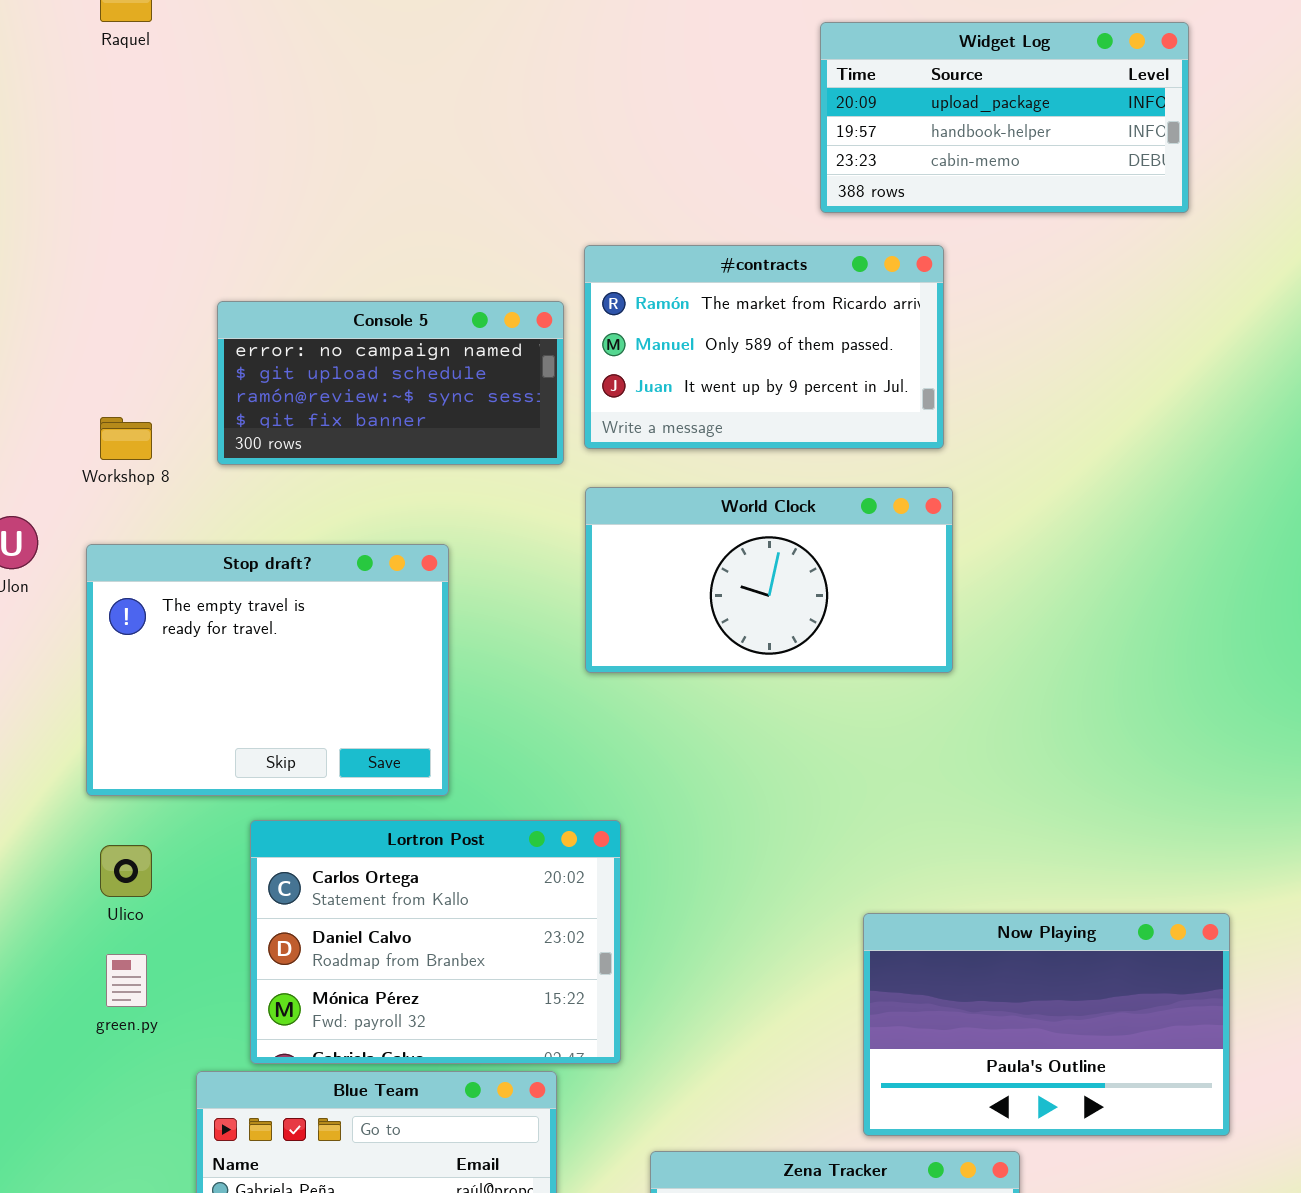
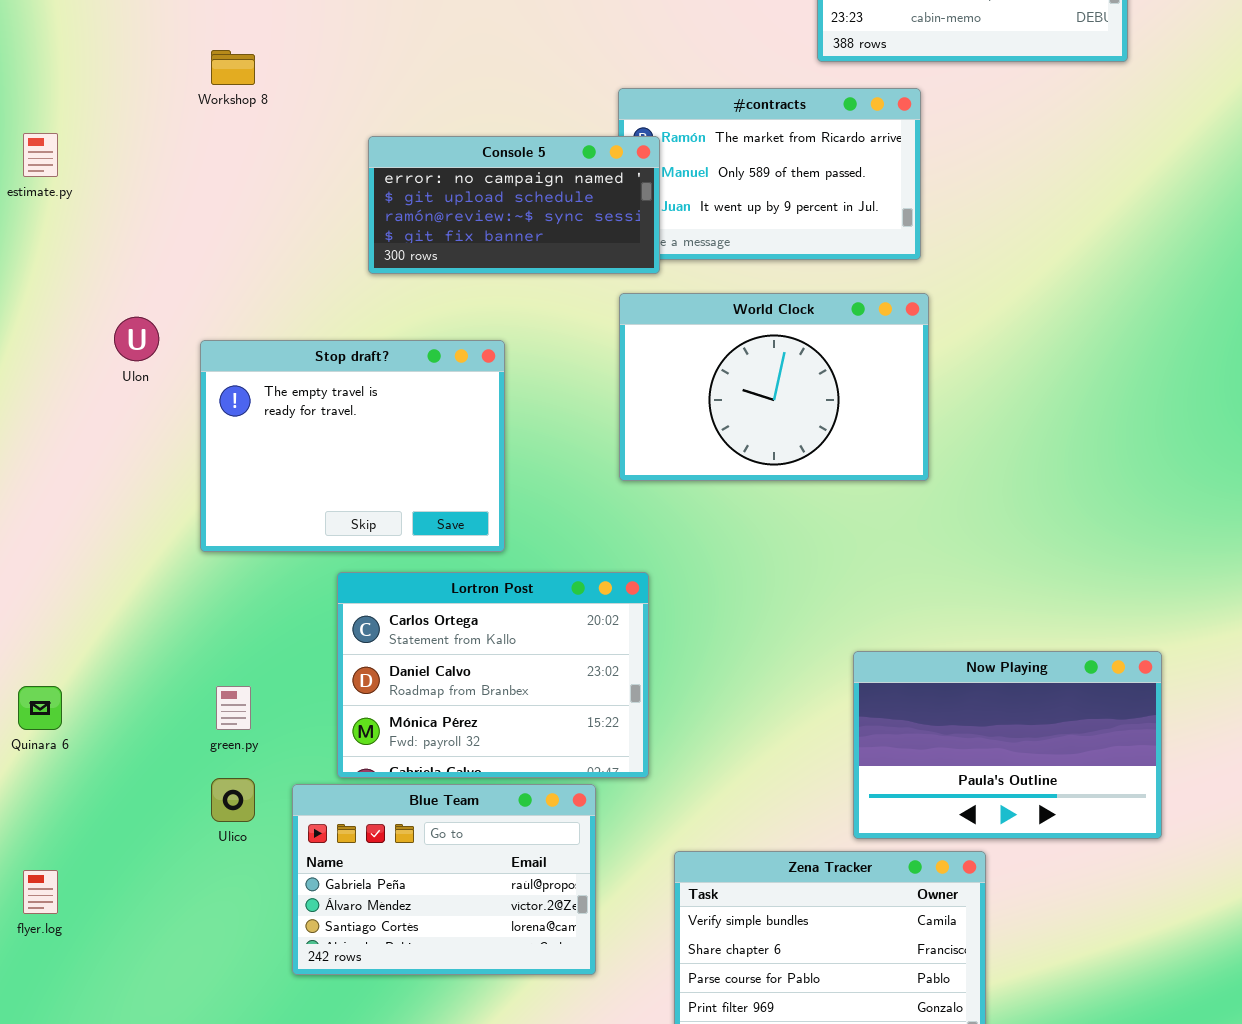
Console 5: [217,301,564,465] -> [368,136,660,274], moved
Workshop 8: [100,417,152,460] -> [211,50,255,85], moved
World Clock: [585,487,953,673] -> [619,293,929,481], resized
Ulico: [100,845,152,897] -> [211,778,255,822], moved

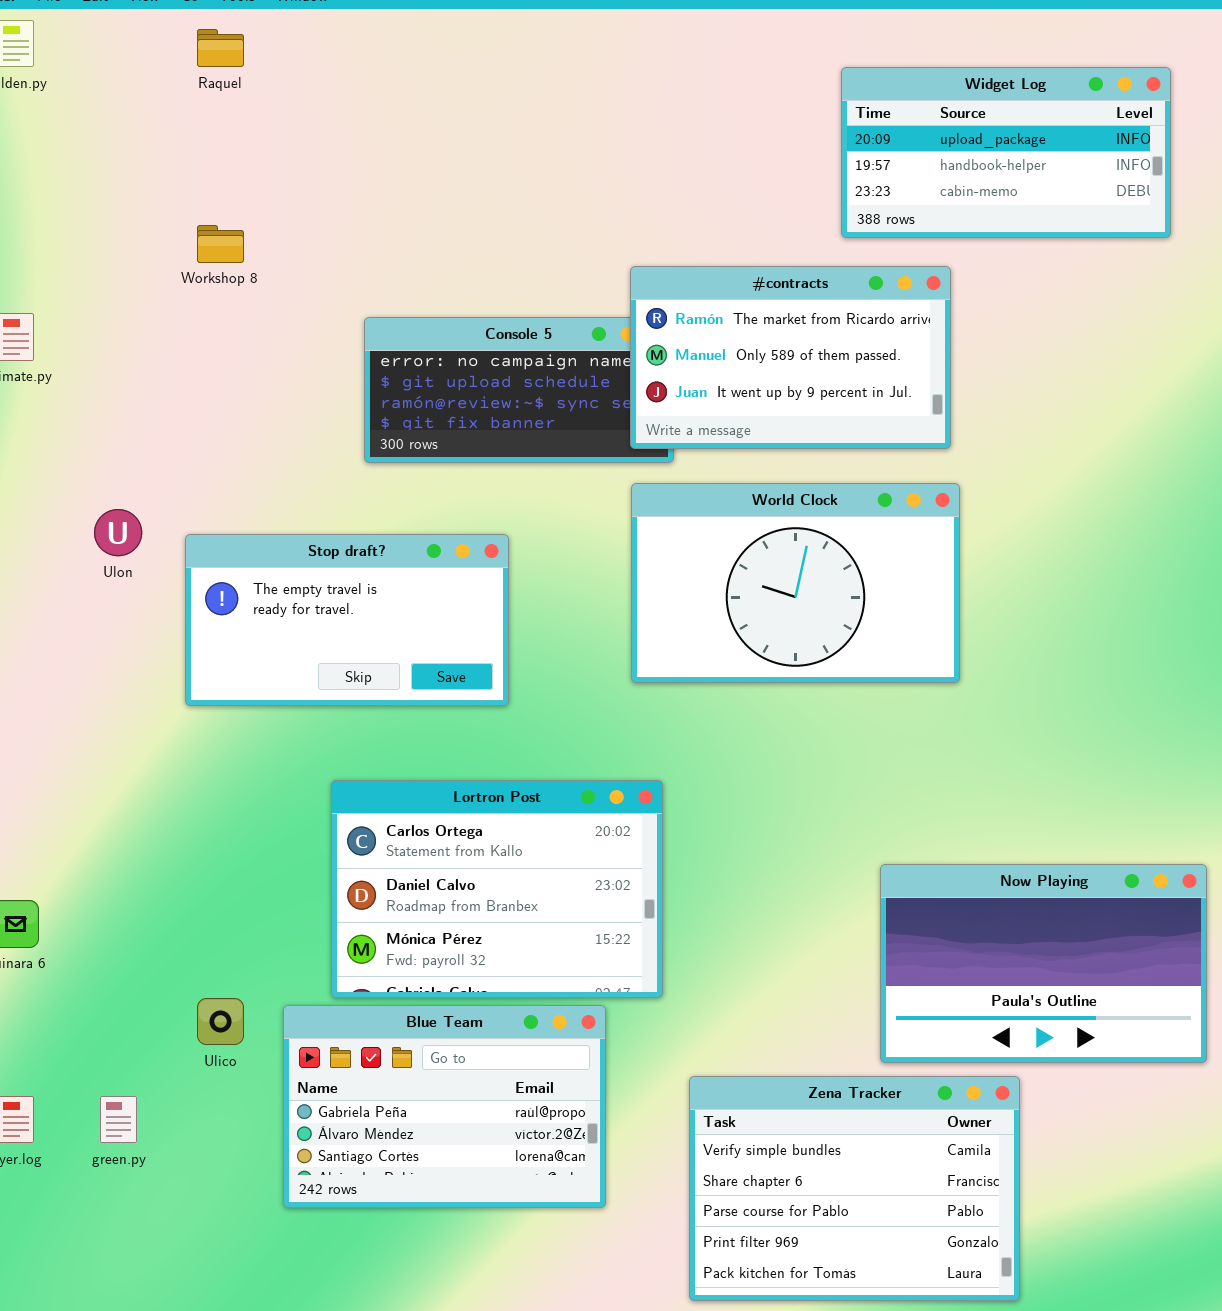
#contracts: [618,88,921,260] -> [630,266,951,449], raised
Stop draft?: [200,340,505,552] -> [185,534,509,706], resized
green.py: [216,686,251,730] -> [100,1096,137,1143], moved

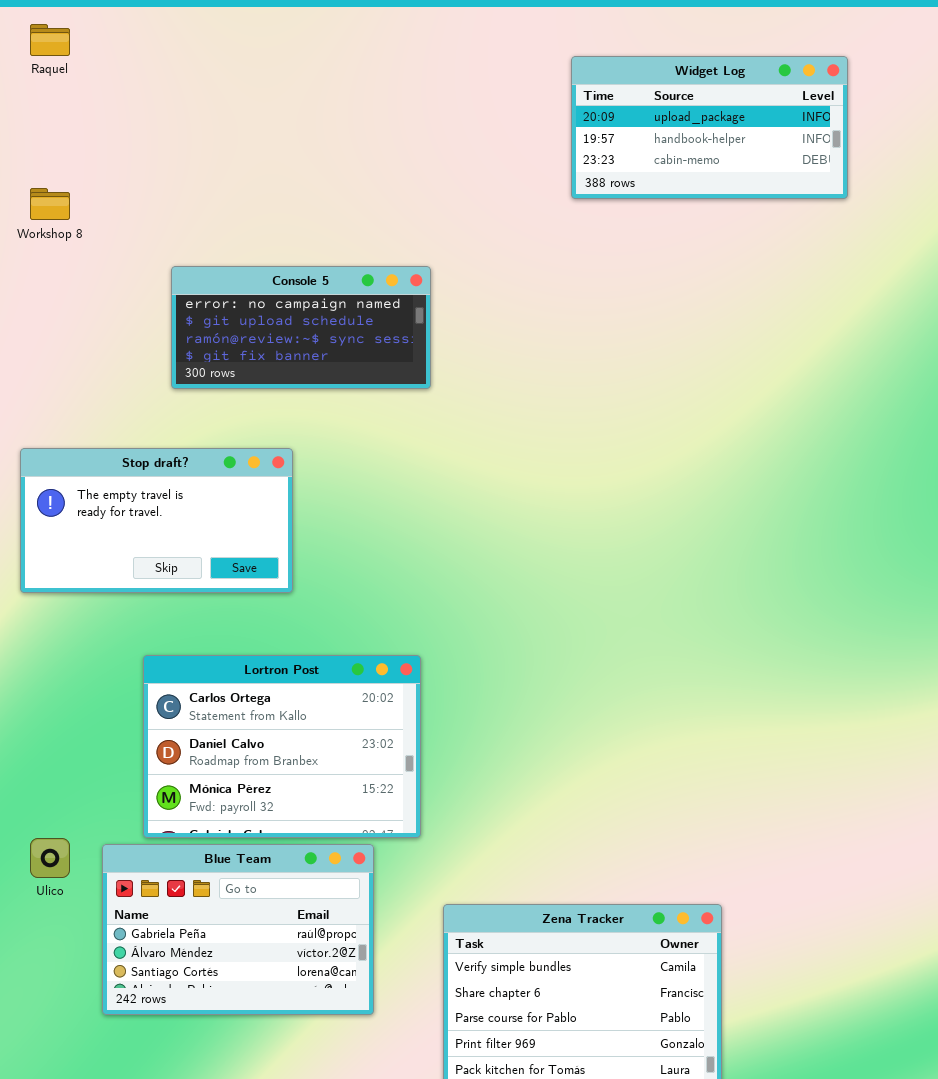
#contracts: [630,266,951,449] -> none, closed
World Clock: [631,483,960,683] -> none, closed
Now Playing: [880,864,1207,1063] -> none, closed

